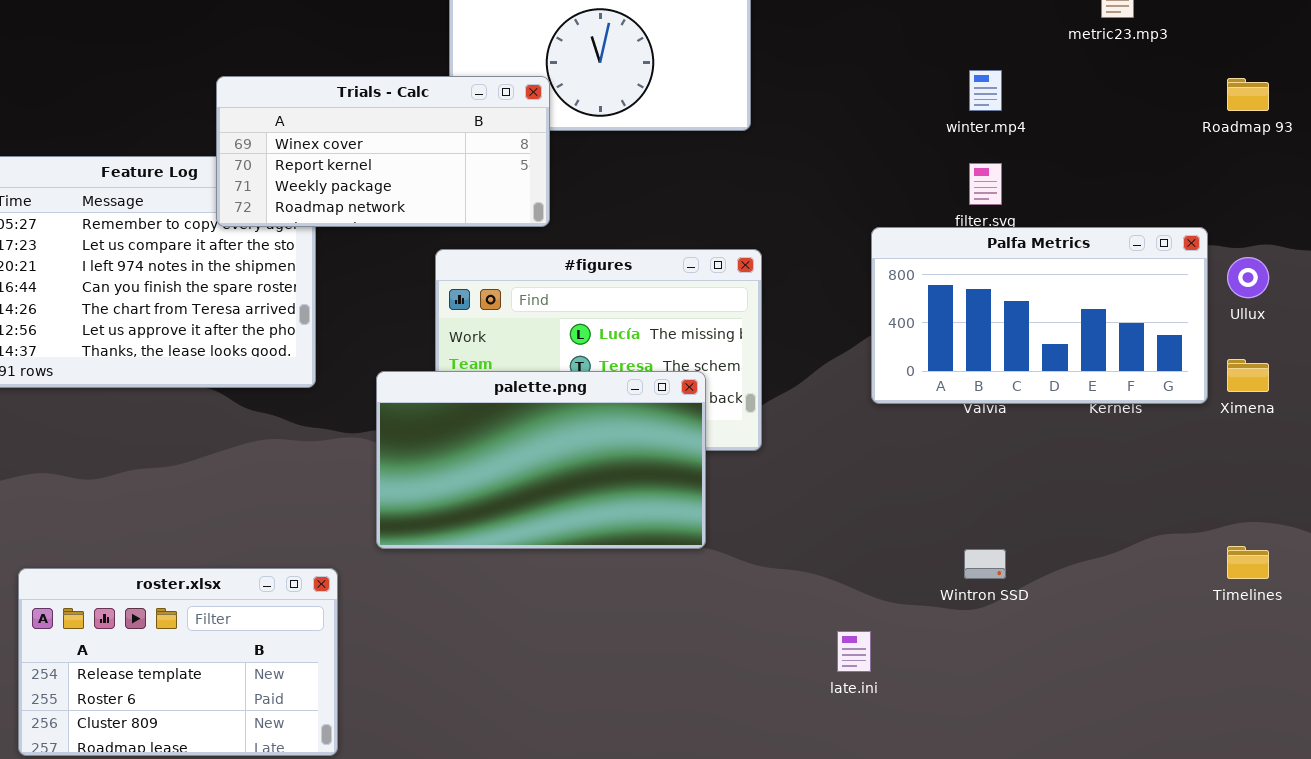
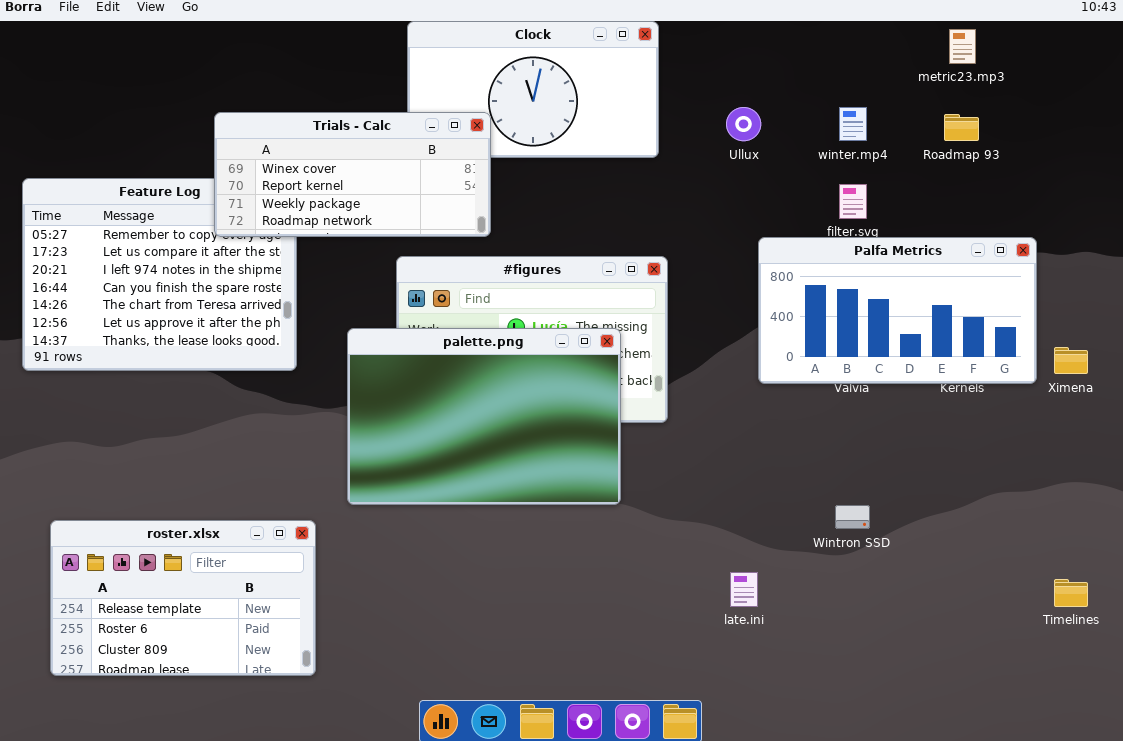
Roadmap 93: [1227,78,1269,111] -> [944,114,979,141], moved
Ullux: [1227,257,1269,298] -> [726,107,761,141], moved
palette.png: [376,371,706,549] -> [347,328,621,505], resized
Timelines: [1227,546,1269,579] -> [1054,579,1088,607], moved

